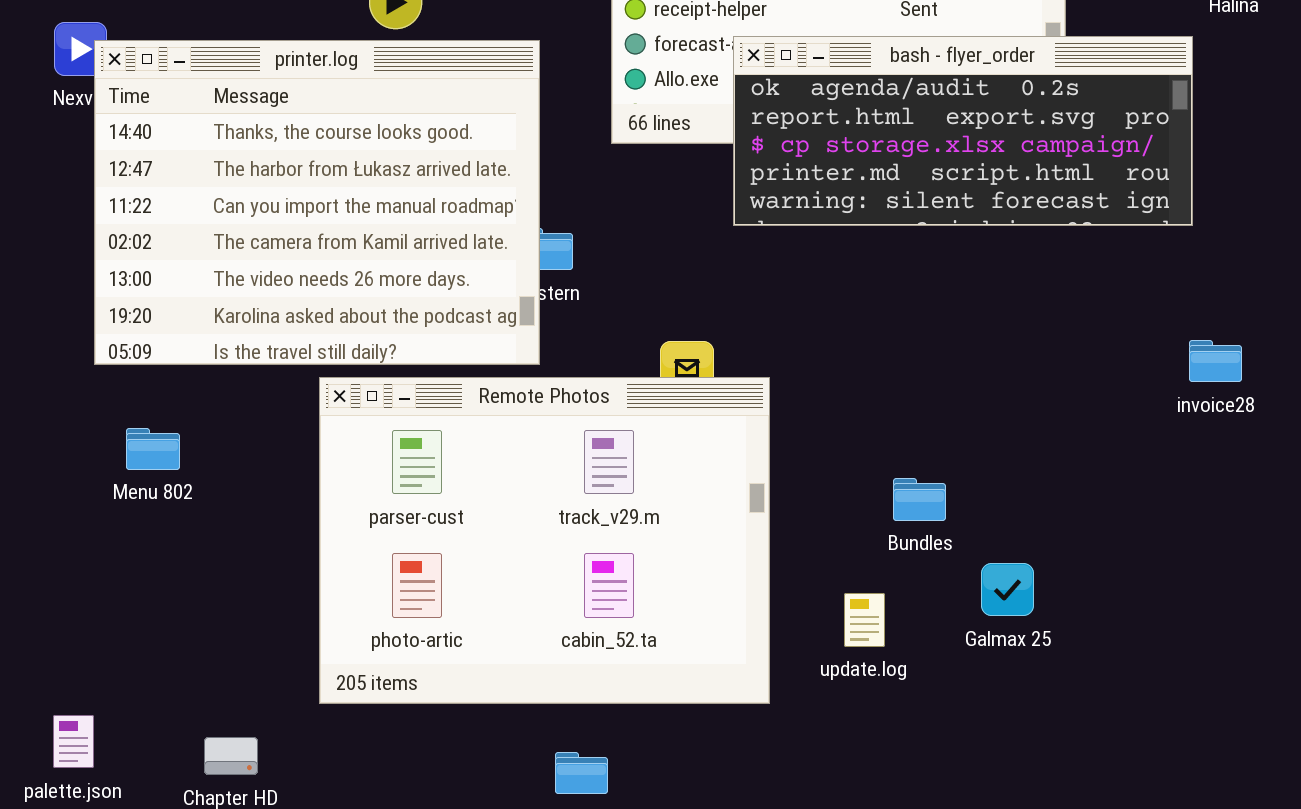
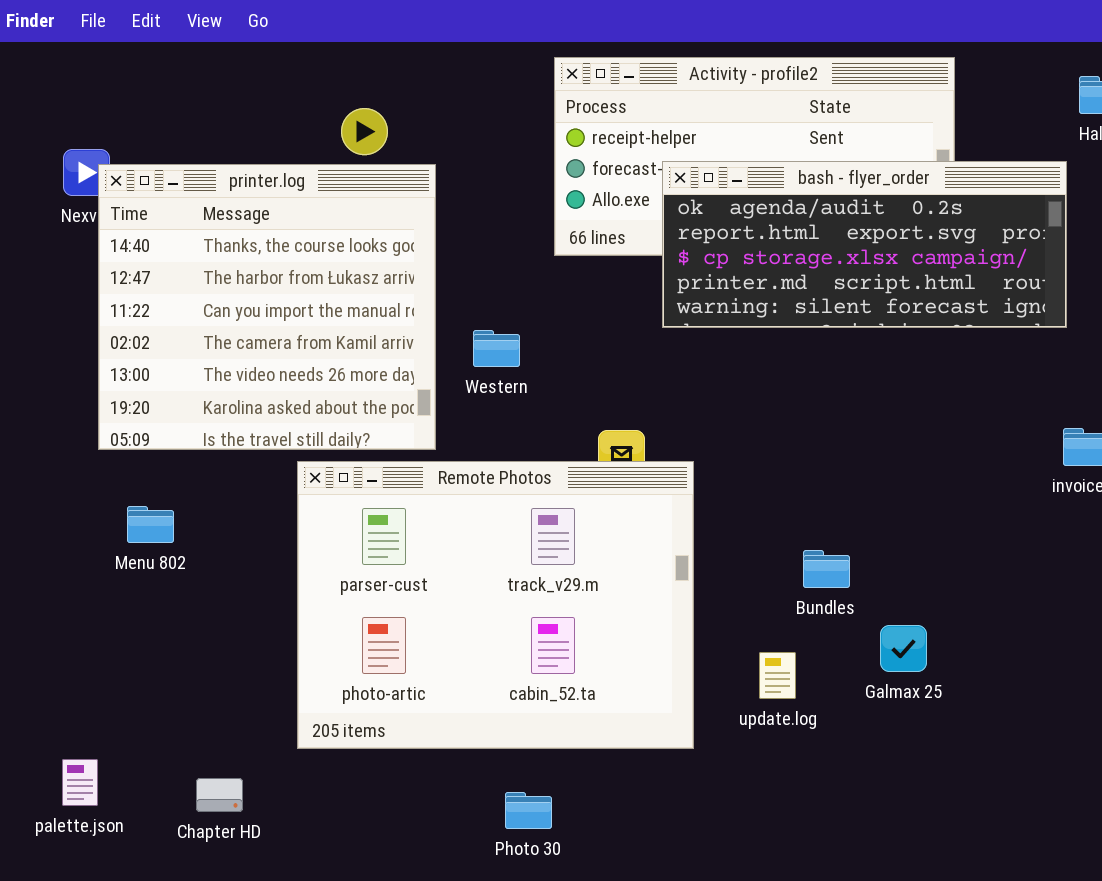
printer.log: [94,40,540,365] -> [98,164,436,450], resized

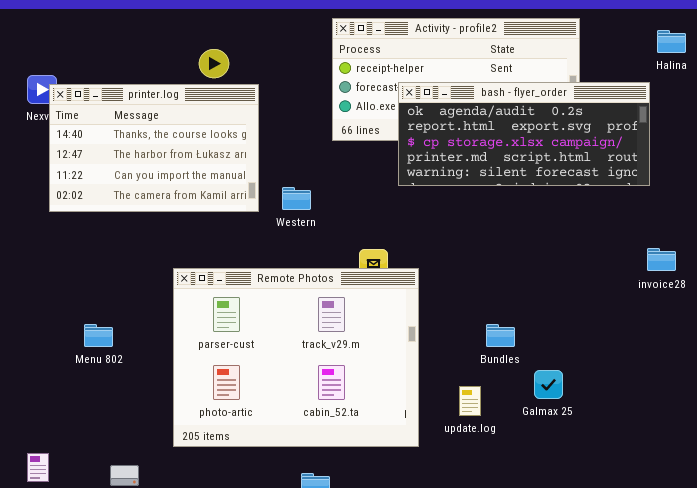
printer.log: [98,164,436,450] -> [49,84,259,212], resized
Menu 802: [127,506,174,543] -> [84,324,113,347], moved

